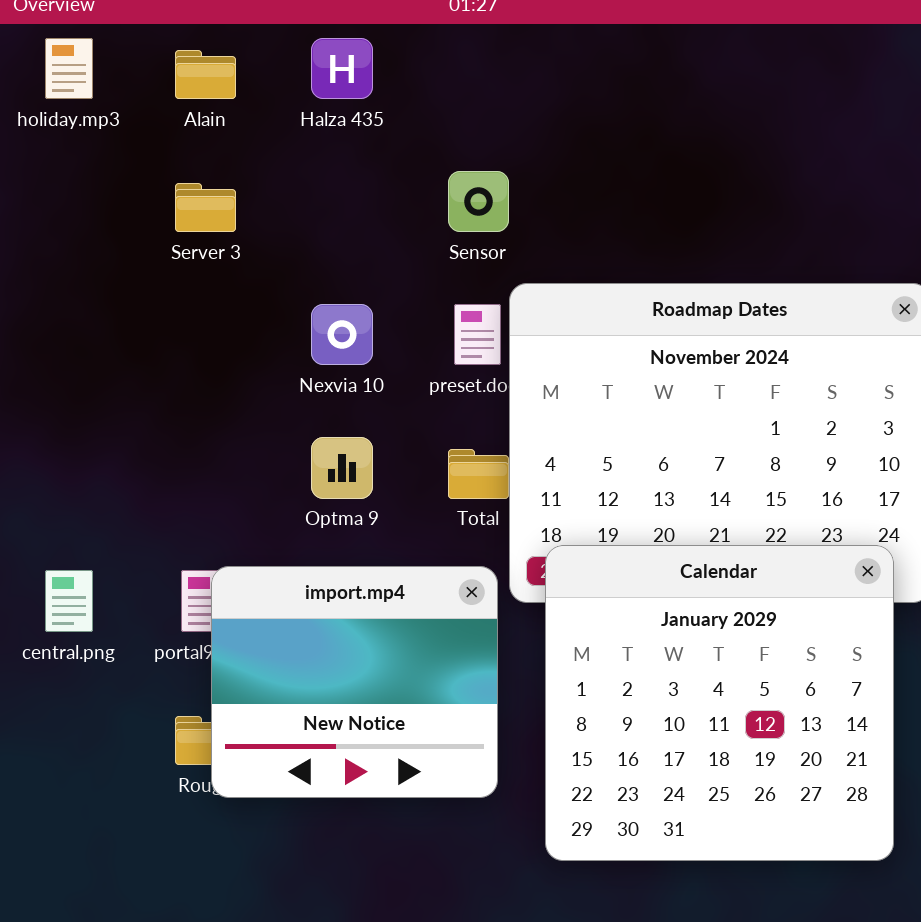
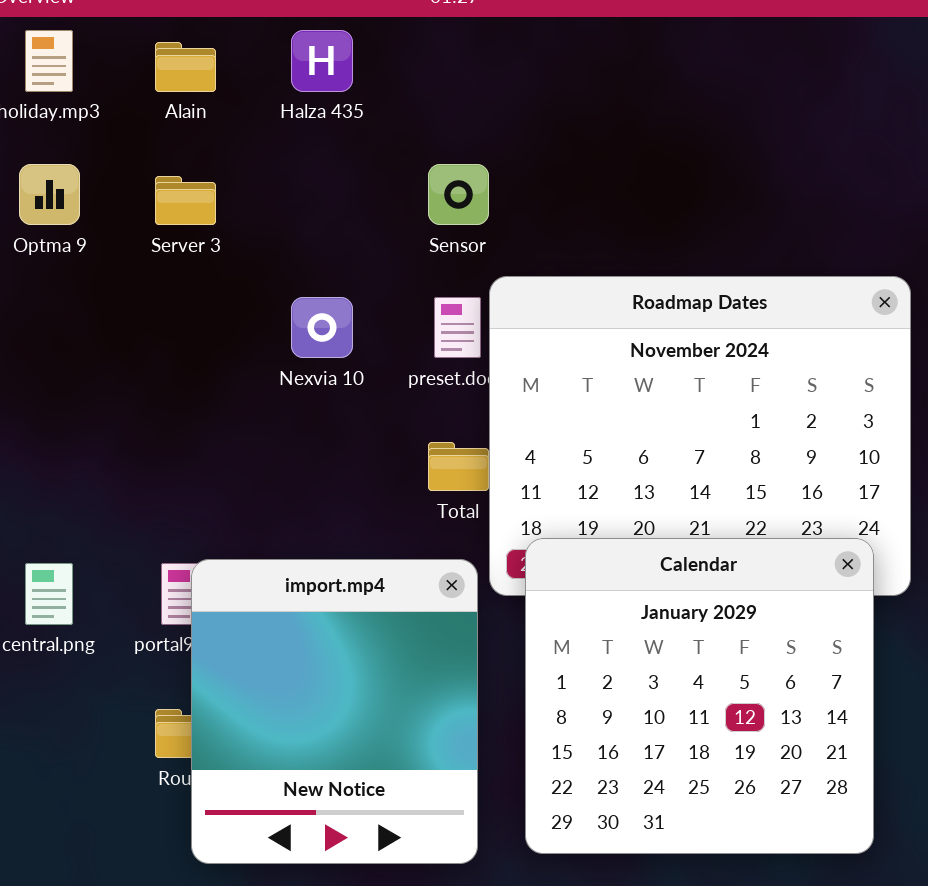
Optma 9: [311,437,373,499] -> [19,164,80,225], moved
import.mp4: [211,566,498,798] -> [191,559,478,864], resized

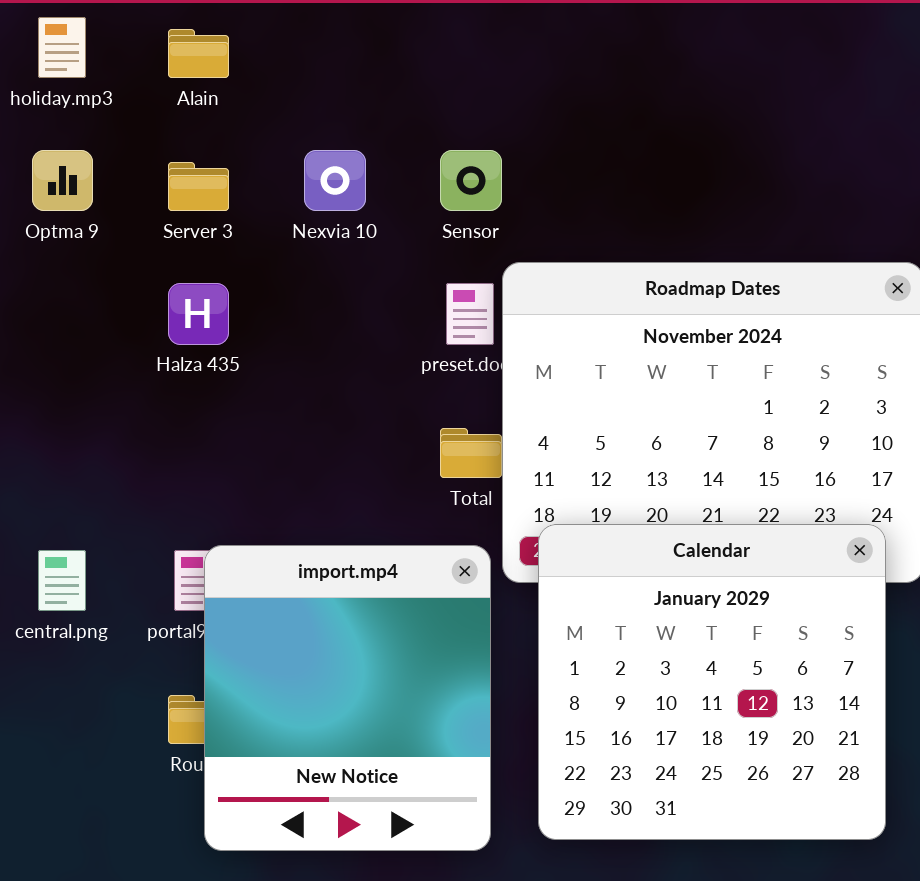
Halza 435: [291,30,353,92] -> [168,283,229,345], moved
Nexvia 10: [291,297,353,358] -> [304,150,366,211], moved

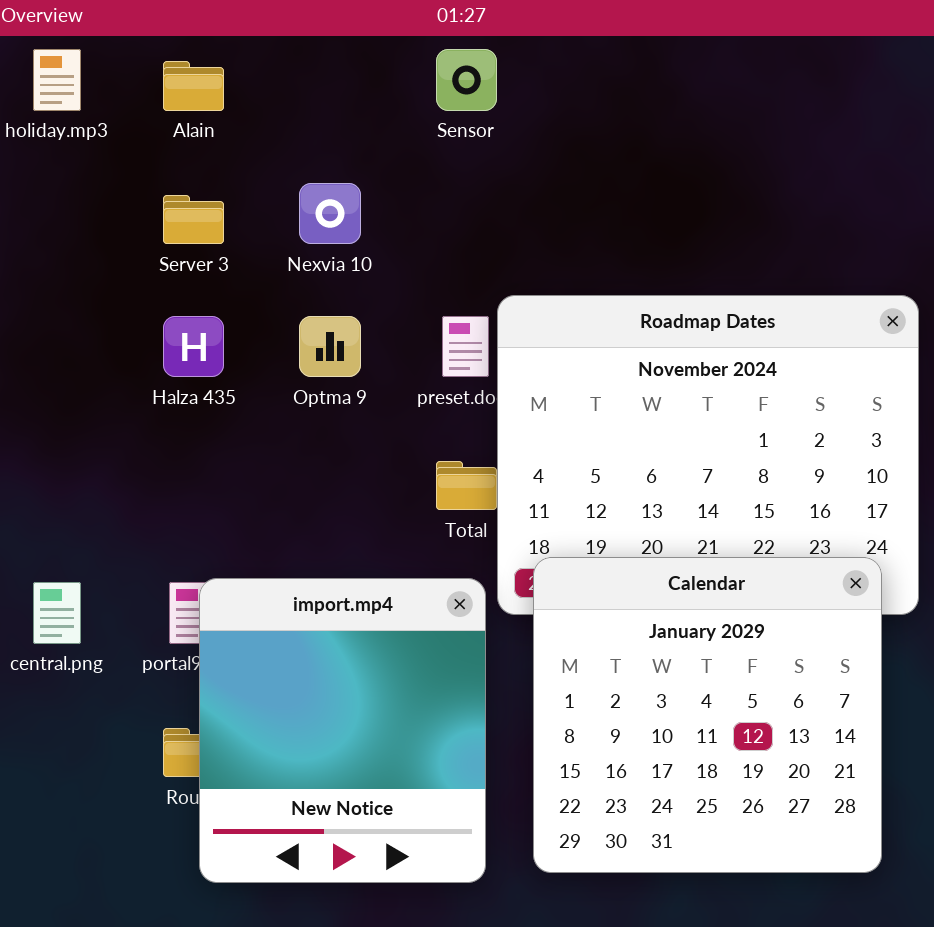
Optma 9: [32,150,93,211] -> [299,316,361,377], moved
Sensor: [440,150,502,211] -> [436,49,497,111], moved

